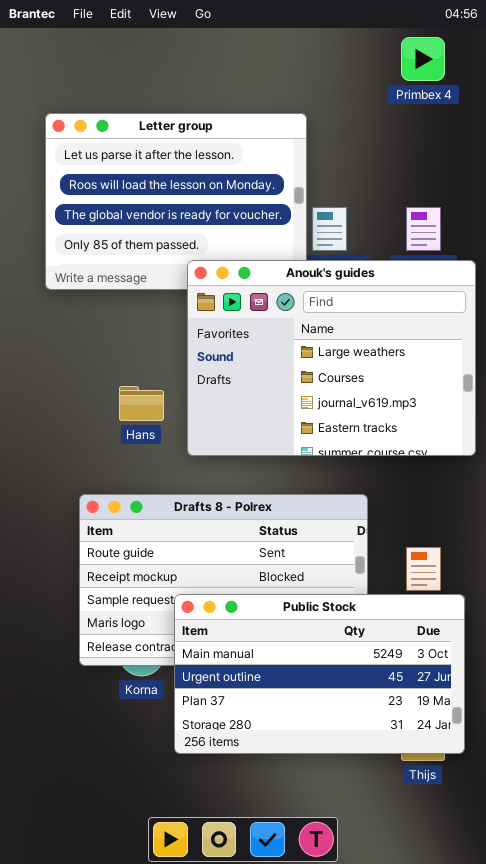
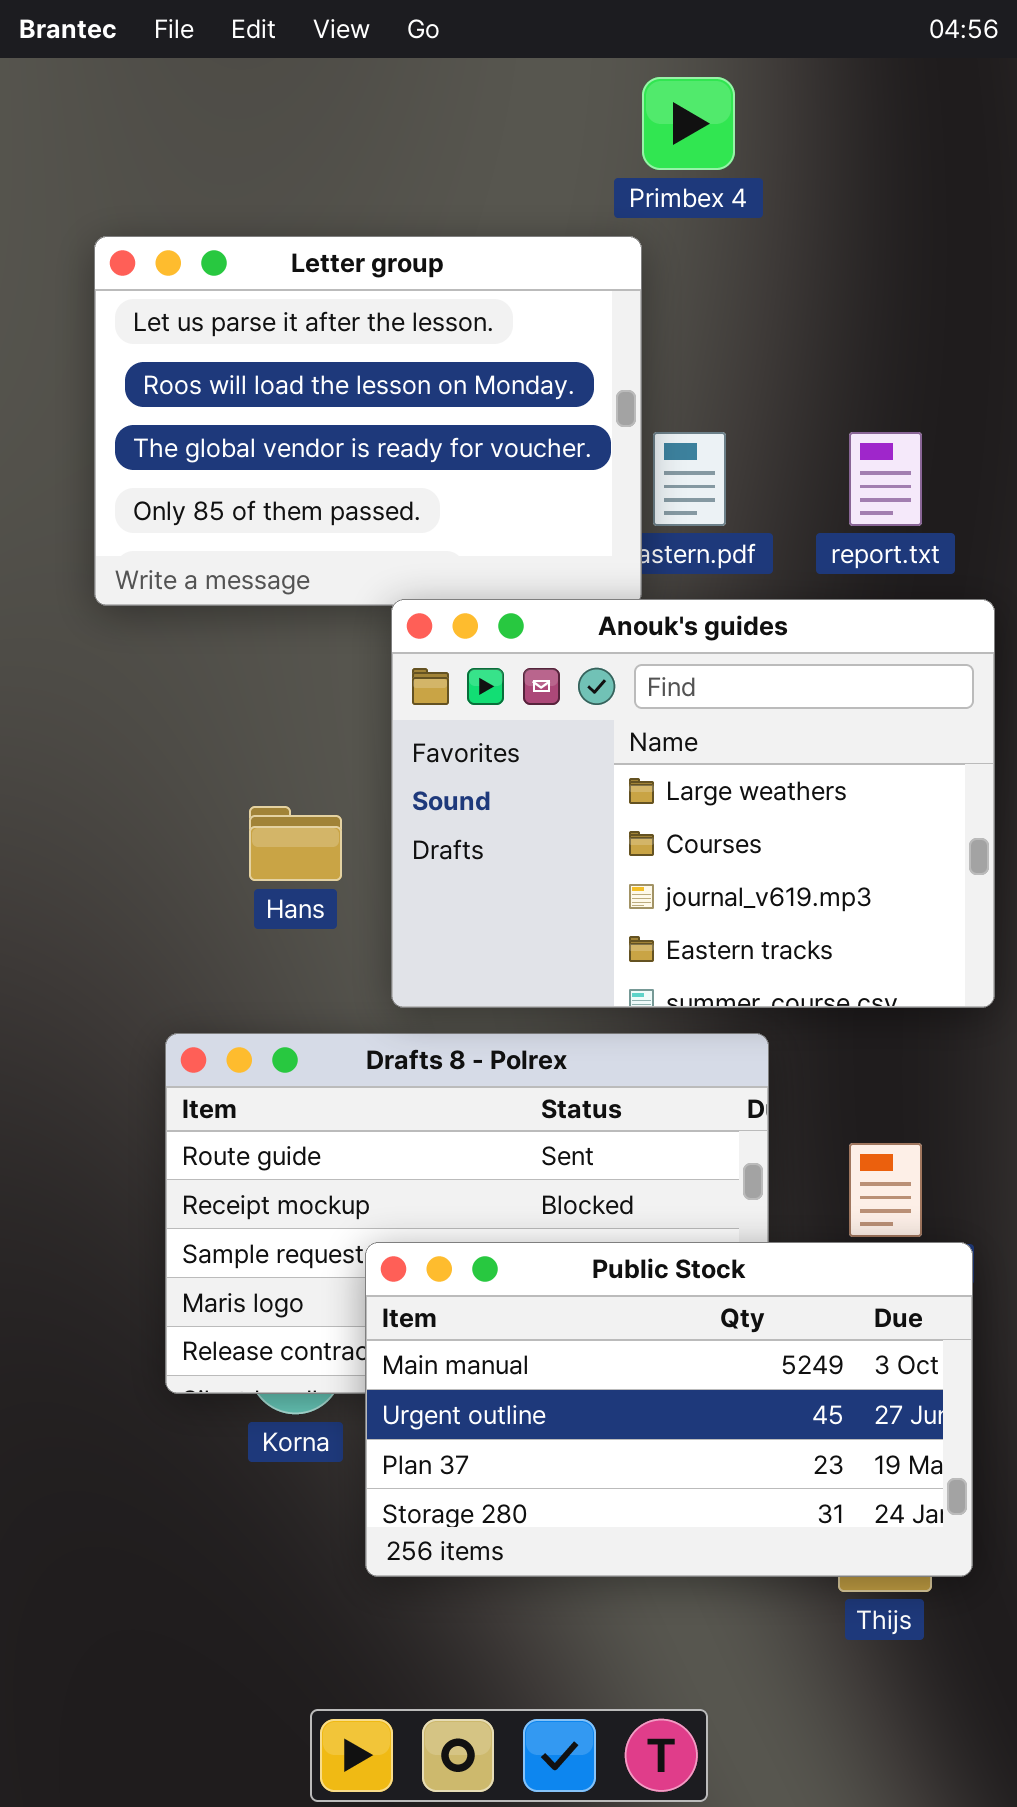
Primbex 4: [401,37,445,81] -> [642,77,735,170], moved
Anouk's guides: [187,260,476,456] -> [391,599,995,1008], moved

